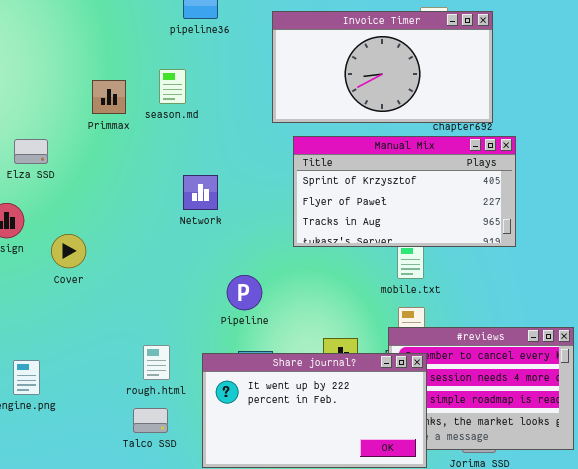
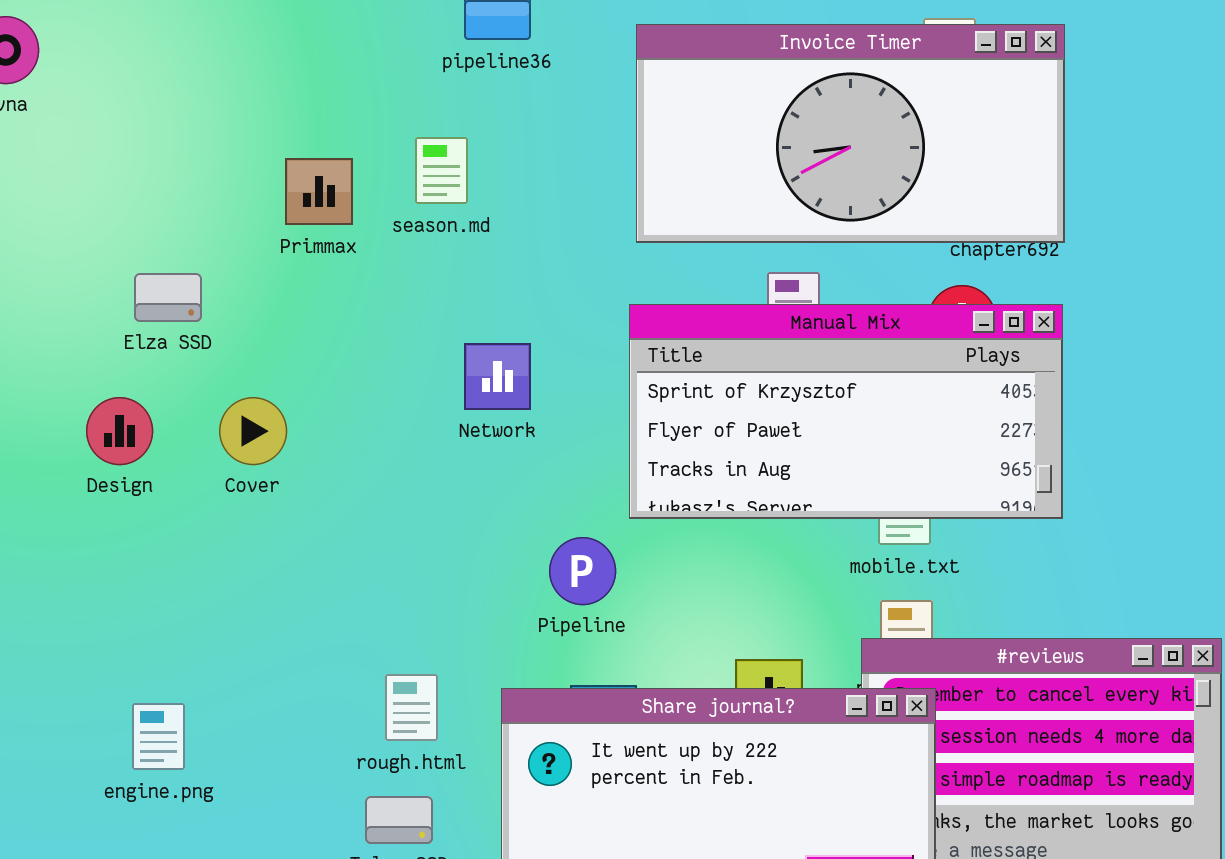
Manual Mix: [293,136,516,247] -> [629,304,1063,519], moved
Cover: [51,234,86,268] -> [219,397,287,465], moved

